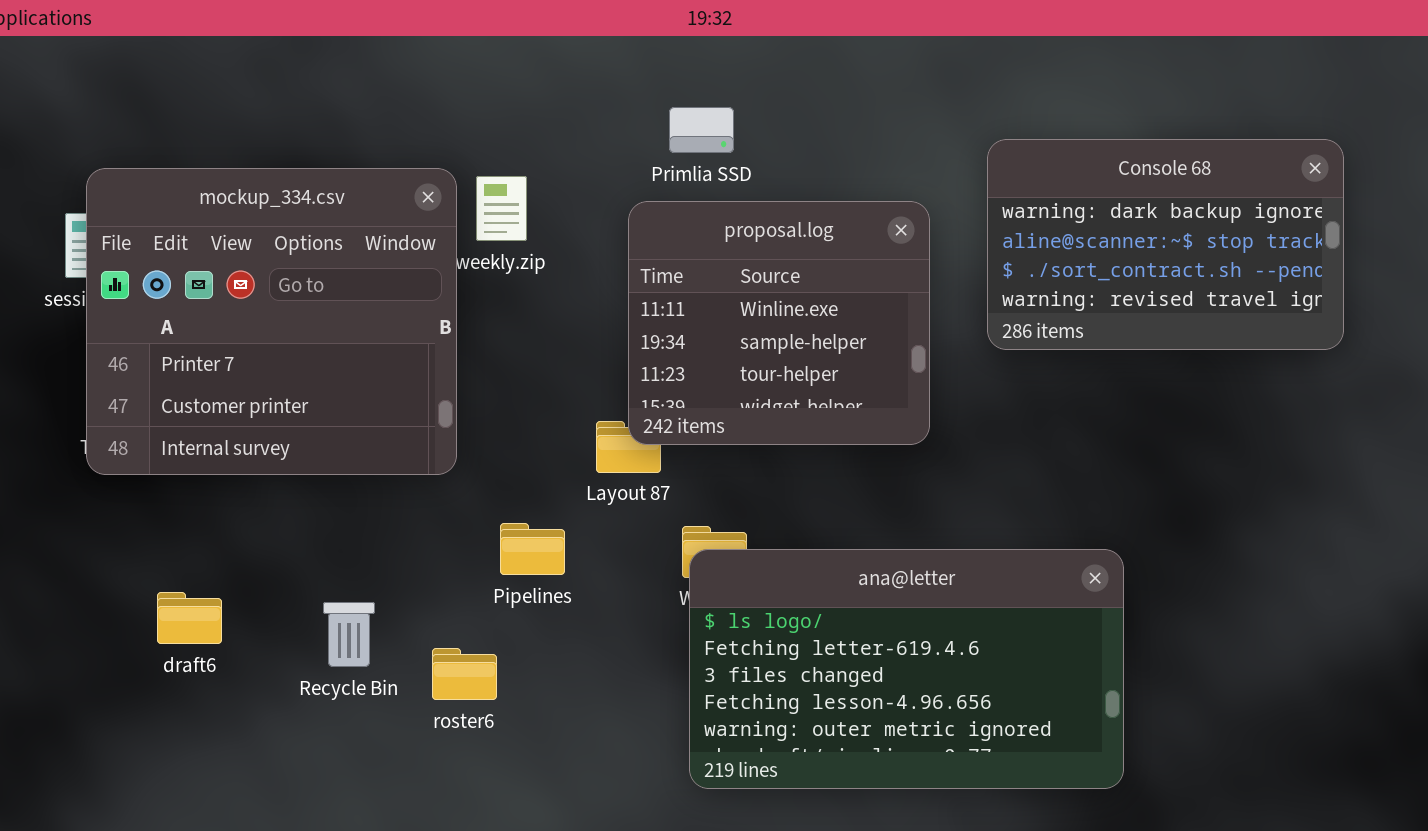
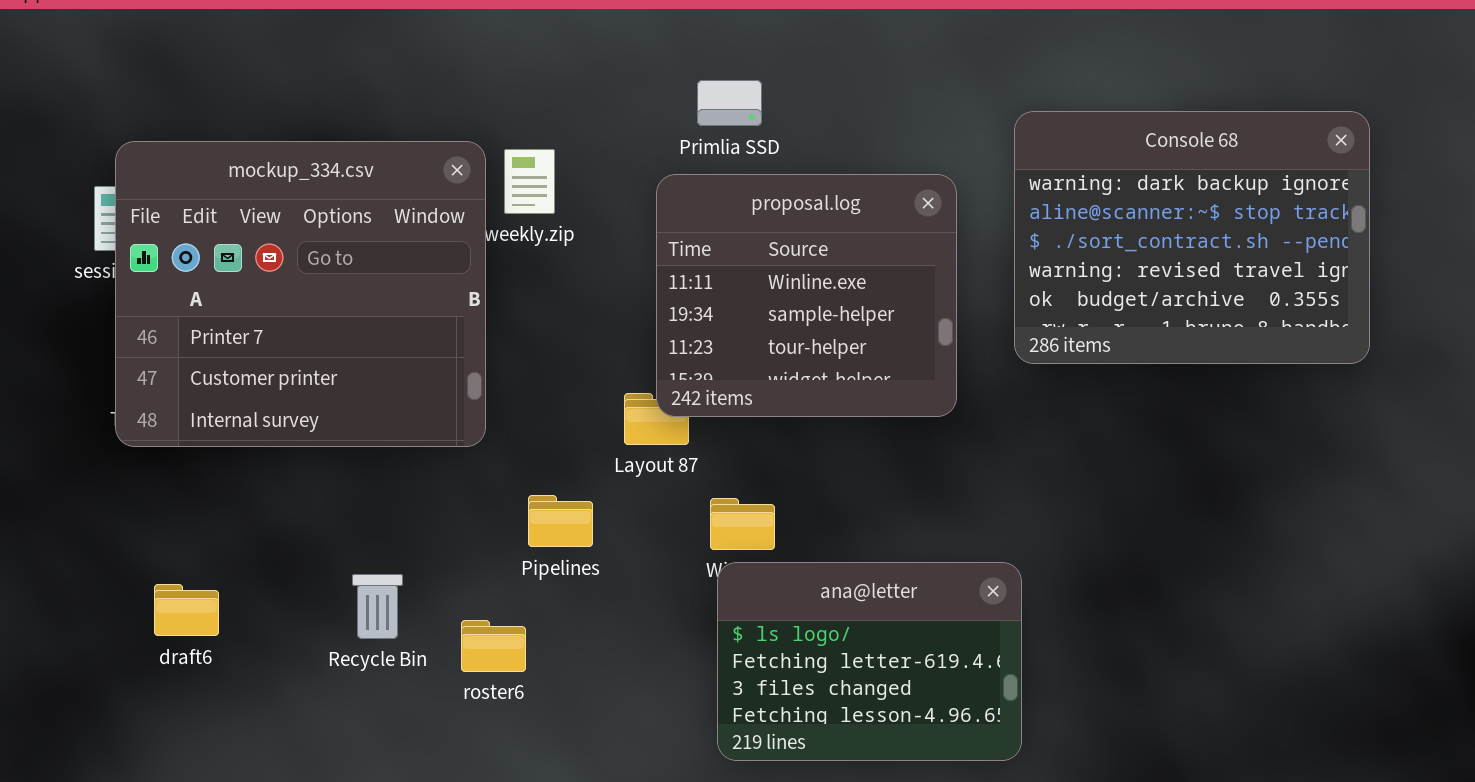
Console 68: [987,139,1344,350] -> [1014,111,1370,364], resized
ana@letter: [689,549,1124,789] -> [717,562,1022,761], resized
draft6: [157,592,222,644] -> [154,584,219,636], moved

